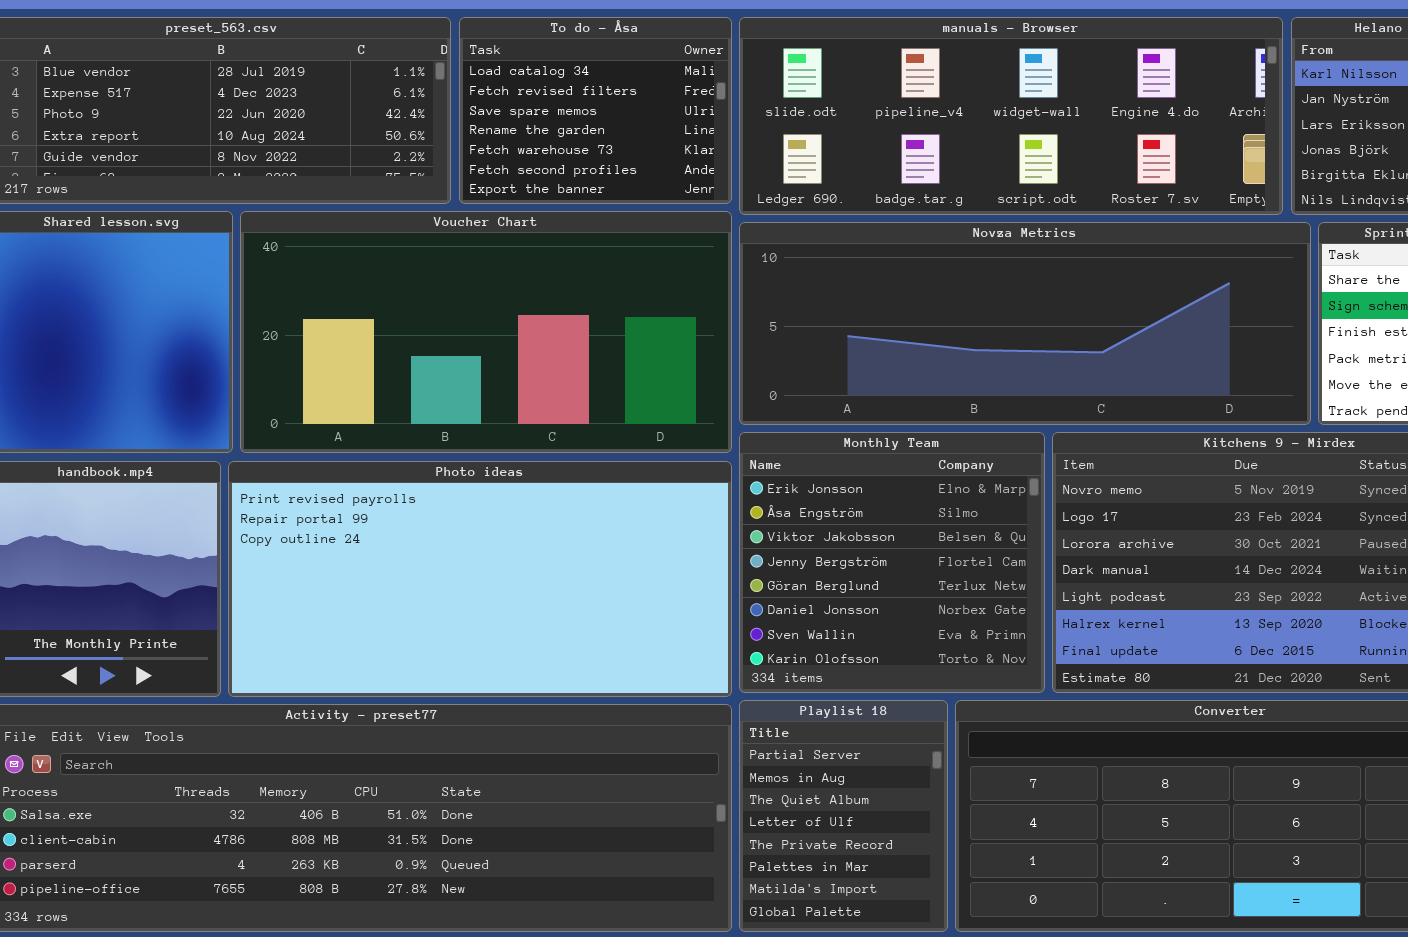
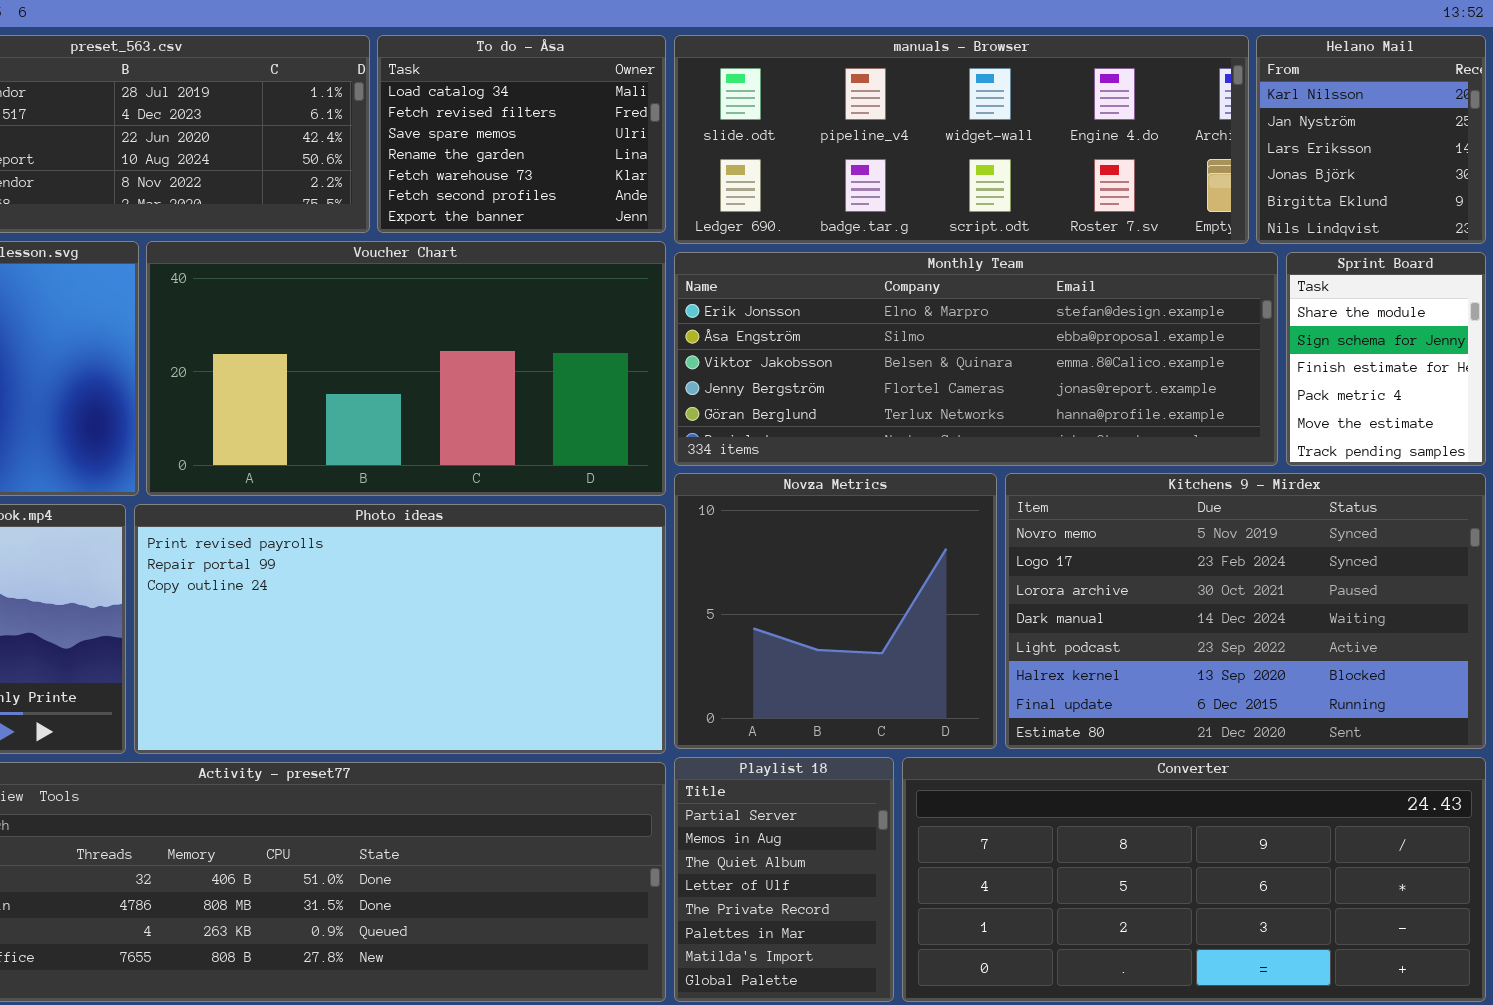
Novza Metrics: [739,222,1311,425] -> [674,473,997,749], moved, resized
Monthly Team: [739,432,1045,693] -> [674,252,1278,466], moved, resized

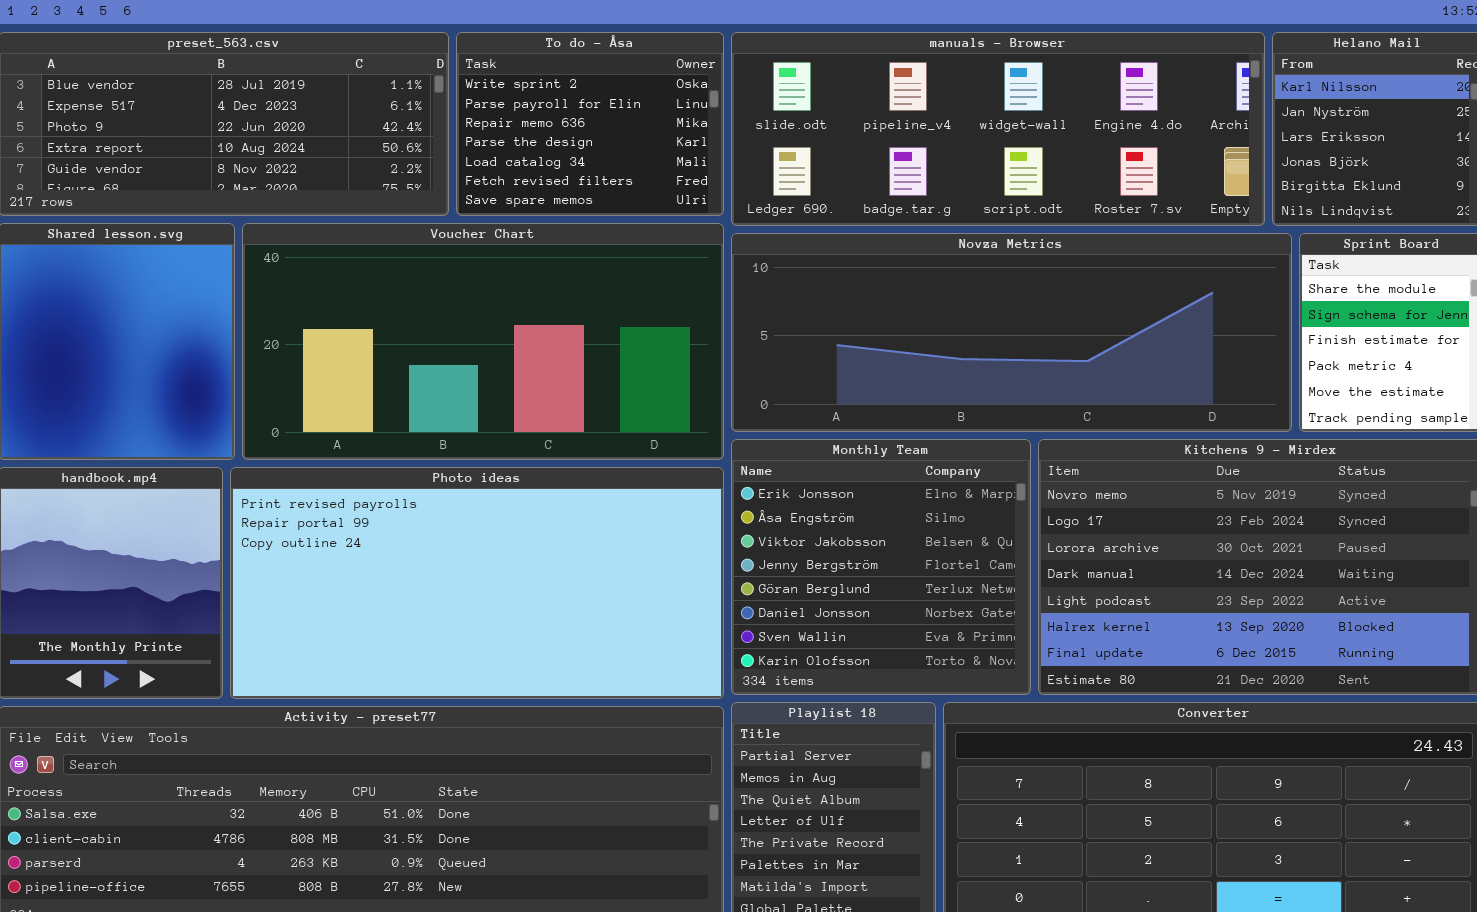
To do - Åsa: [377,35,666,233] -> [456,32,724,216], scrolled up 4 rows
Monthly Team: [674,252,1278,466] -> [731,439,1031,695], moved, resized
Novza Metrics: [674,473,997,749] -> [731,233,1292,432], moved, resized

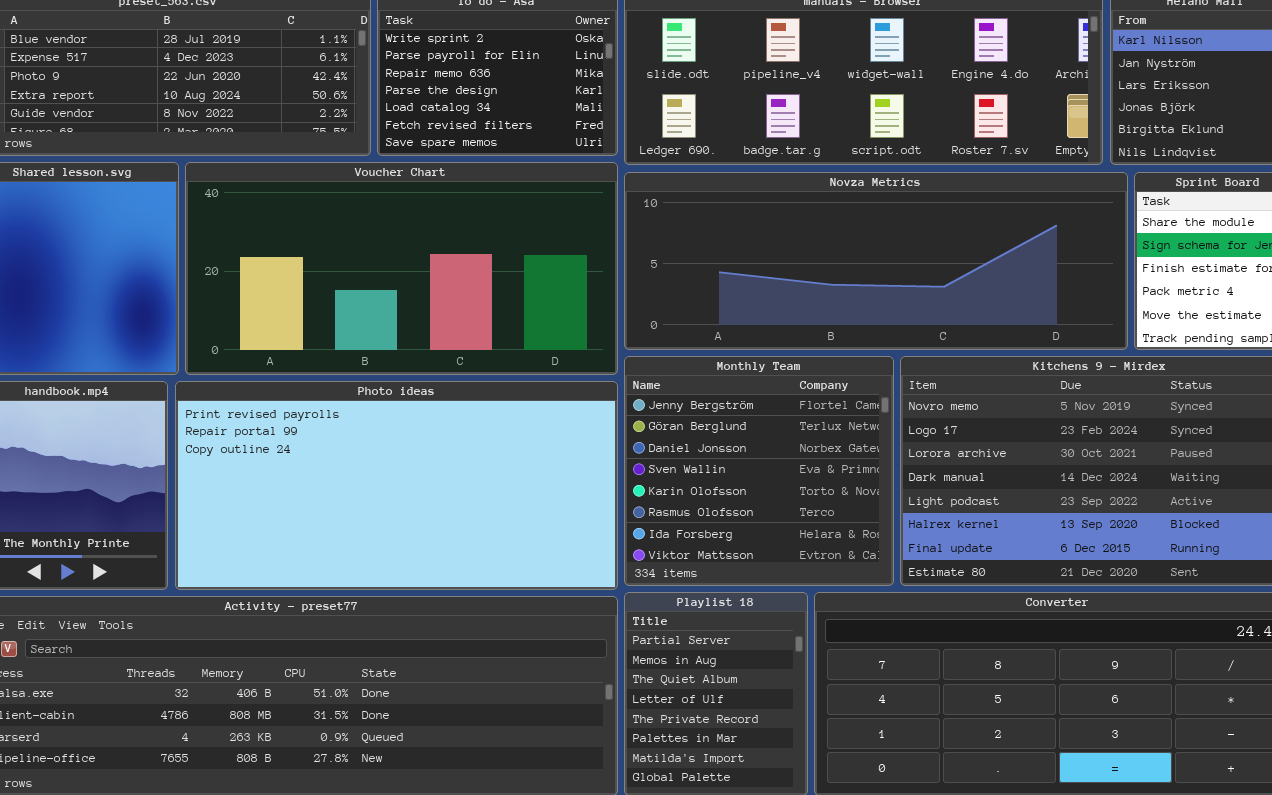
Monthly Team: [731,439,1031,695] -> [624,356,894,586], scrolled down 3 rows

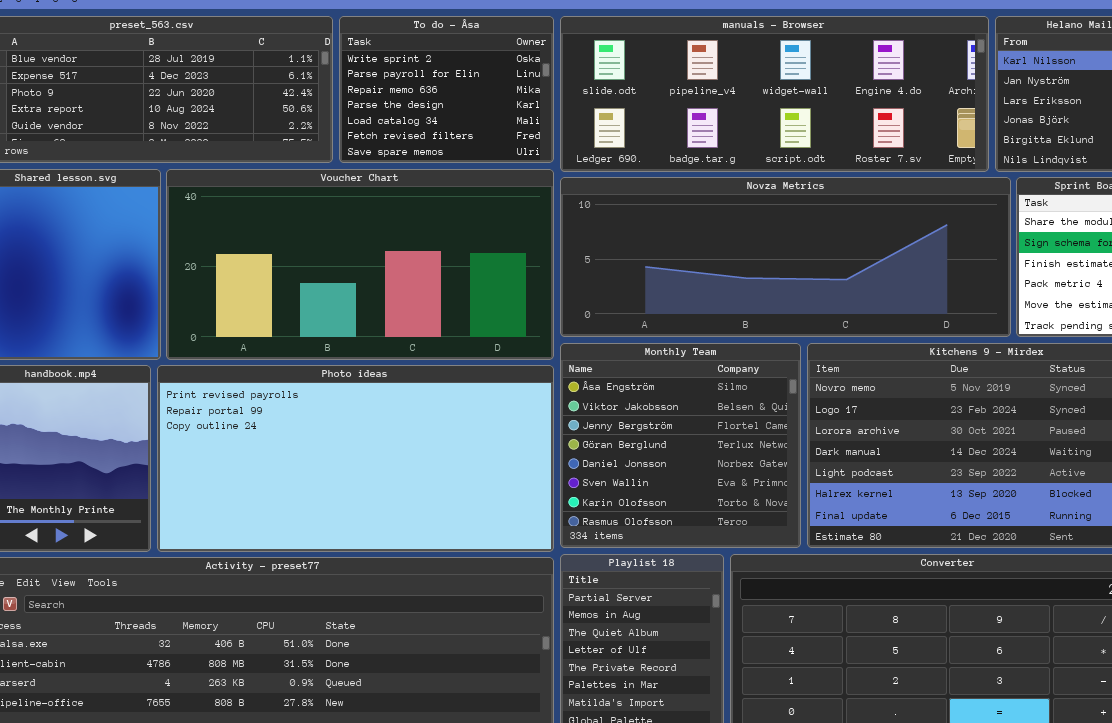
Monthly Team: [624,356,894,586] -> [560,343,801,548], scrolled up 2 rows

